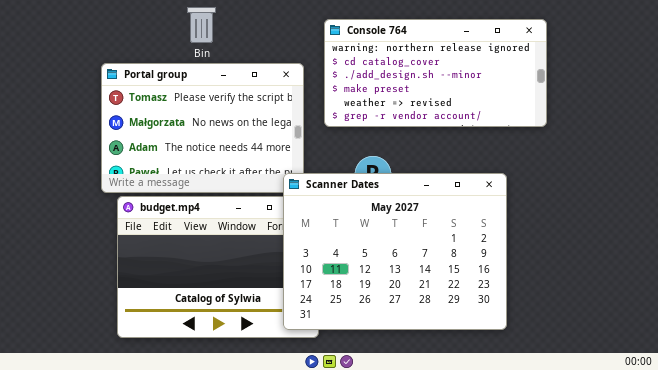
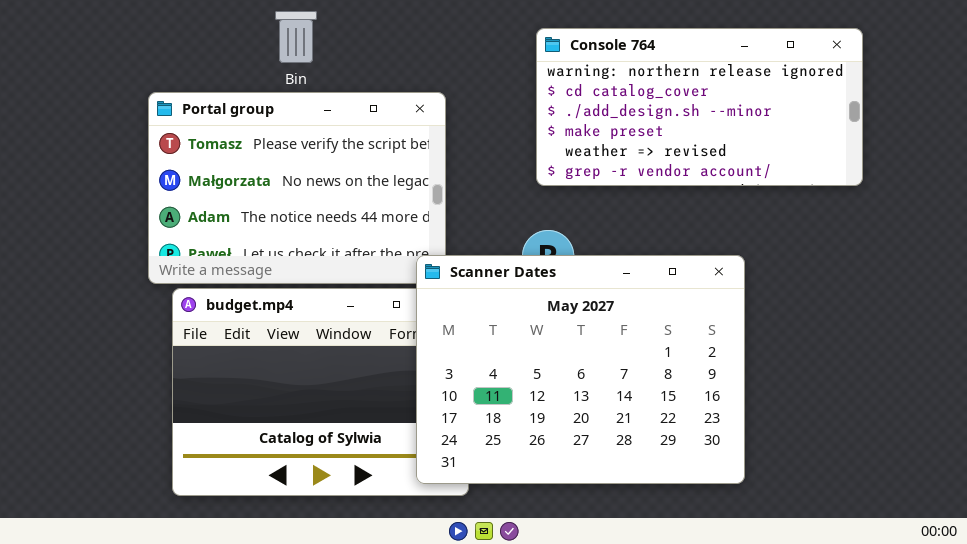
Console 764: [324,19,547,127] -> [536,28,863,186], moved

